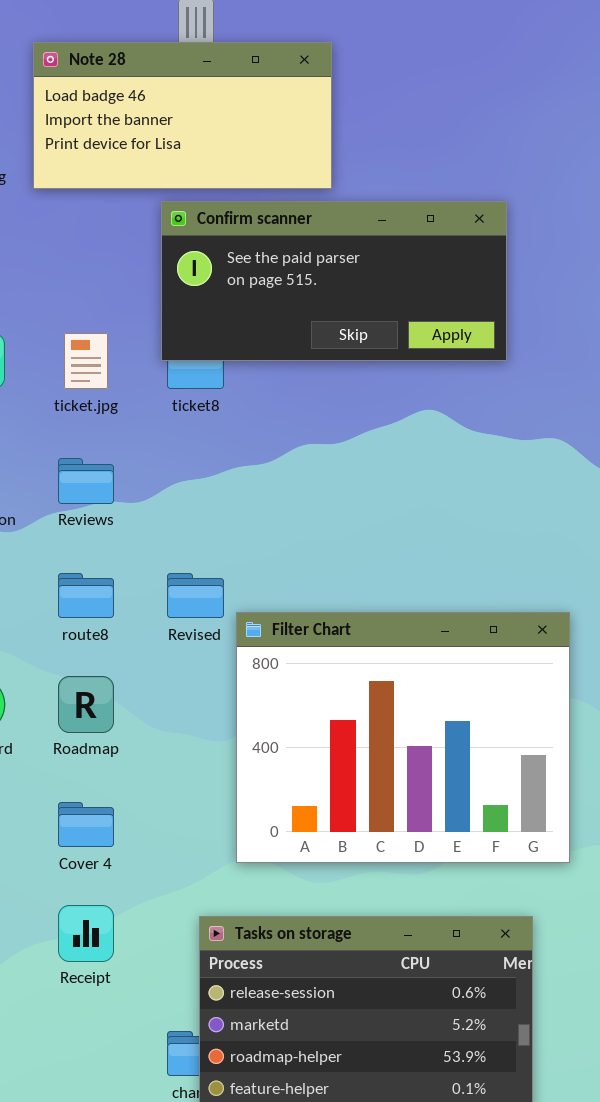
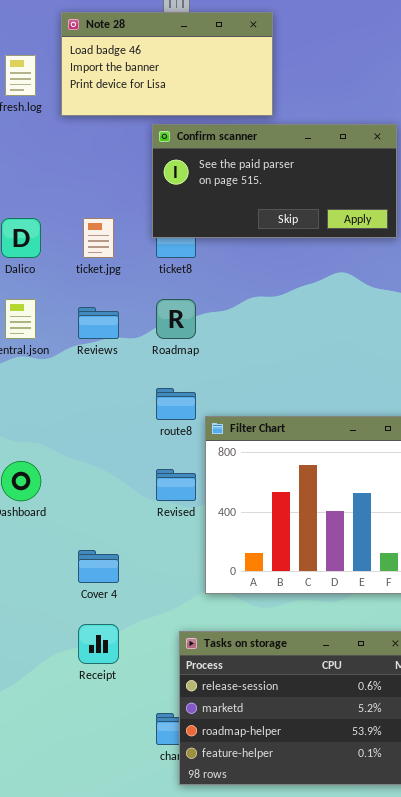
route8: [58,573,114,618] -> [156,388,196,420], moved
Revised: [167,573,224,618] -> [156,469,196,501], moved
Roadmap: [58,676,114,733] -> [156,299,196,339], moved

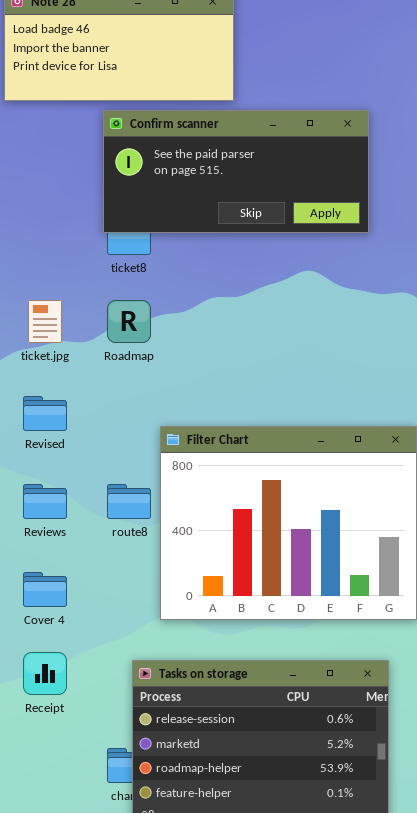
ticket.jpg: [83,218,114,258] -> [28,300,62,343], moved
Reviews: [78,307,119,339] -> [23,484,67,519], moved
route8: [156,388,196,420] -> [107,484,151,519], moved
Revised: [156,469,196,501] -> [23,396,67,431], moved

